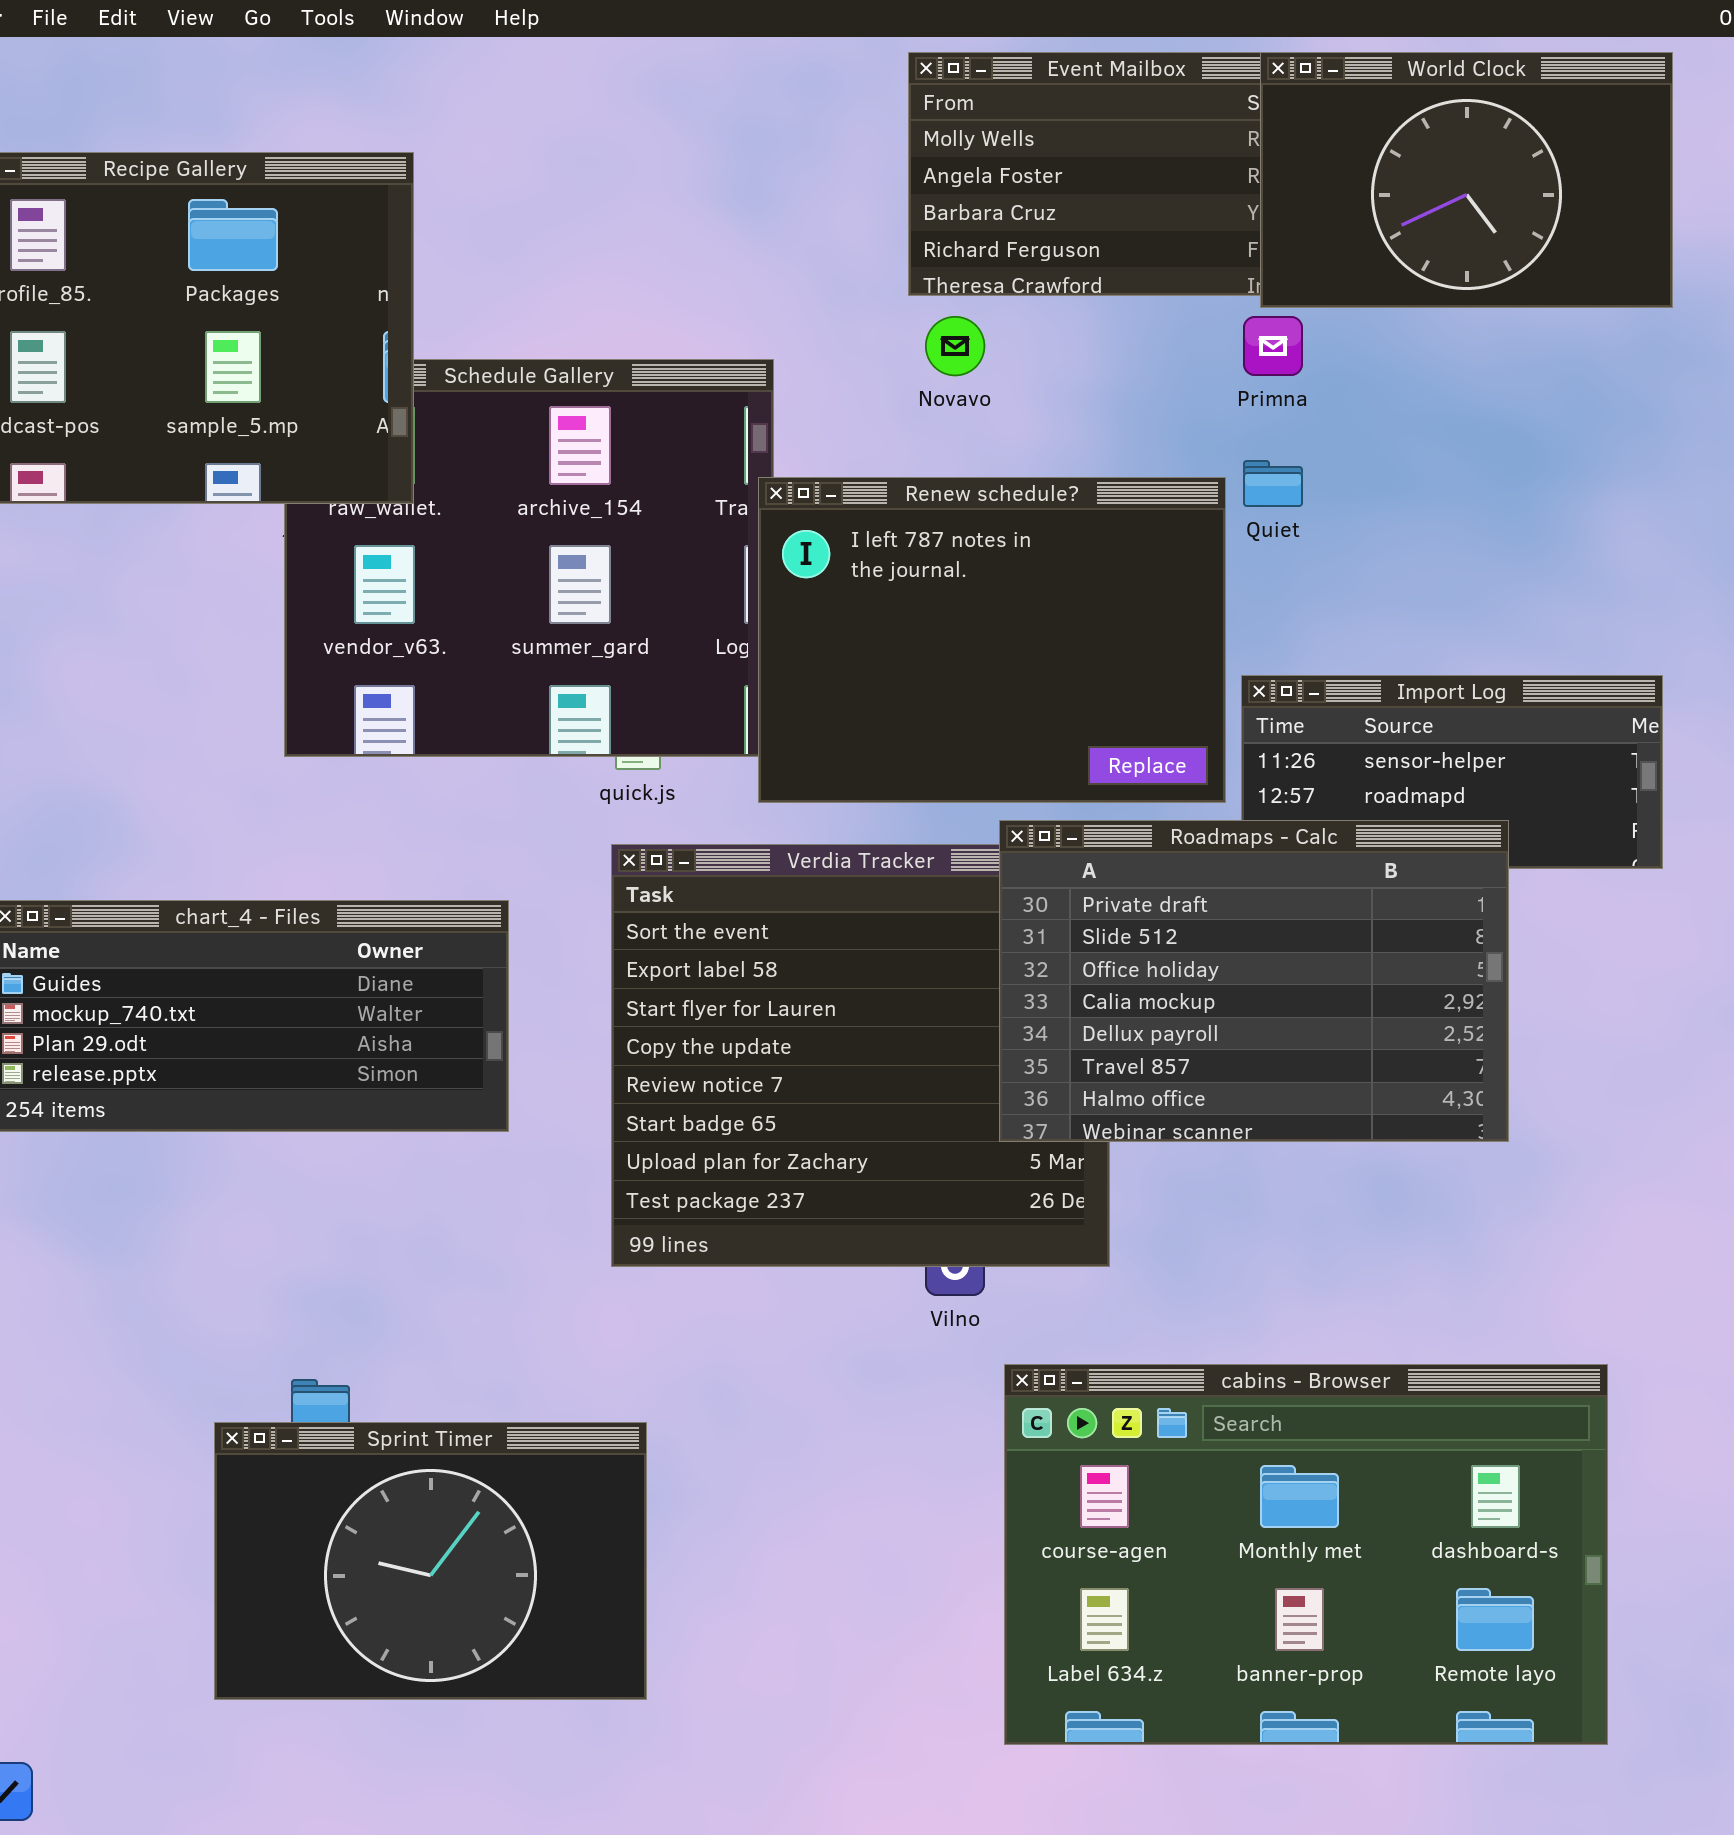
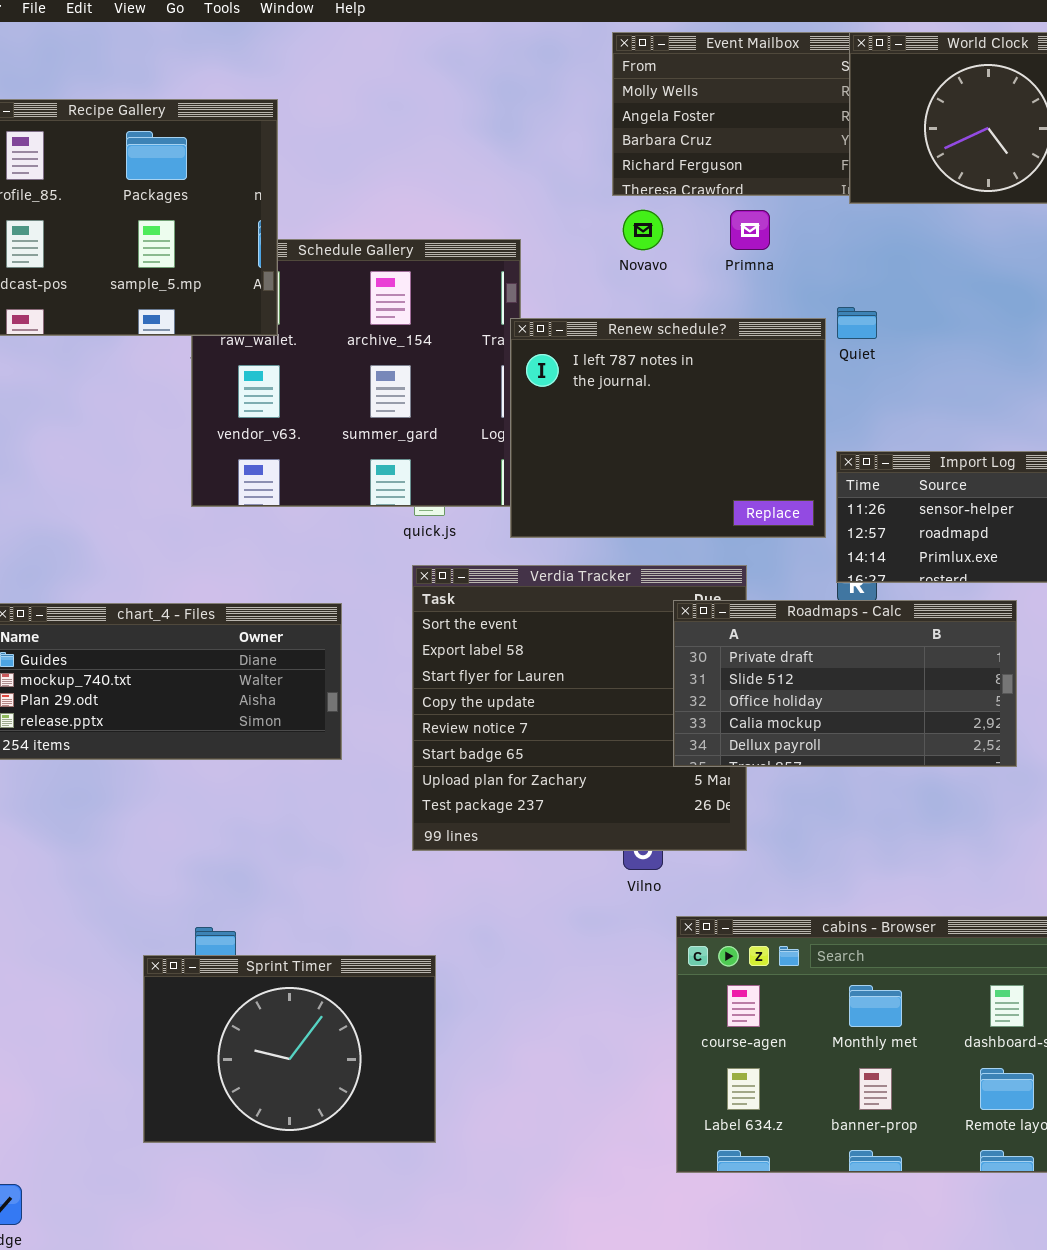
Primna: [1243,316,1303,376] -> [730,210,770,250], moved
Roadmaps - Calc: [999,820,1509,1142] -> [673,600,1017,767], resized

